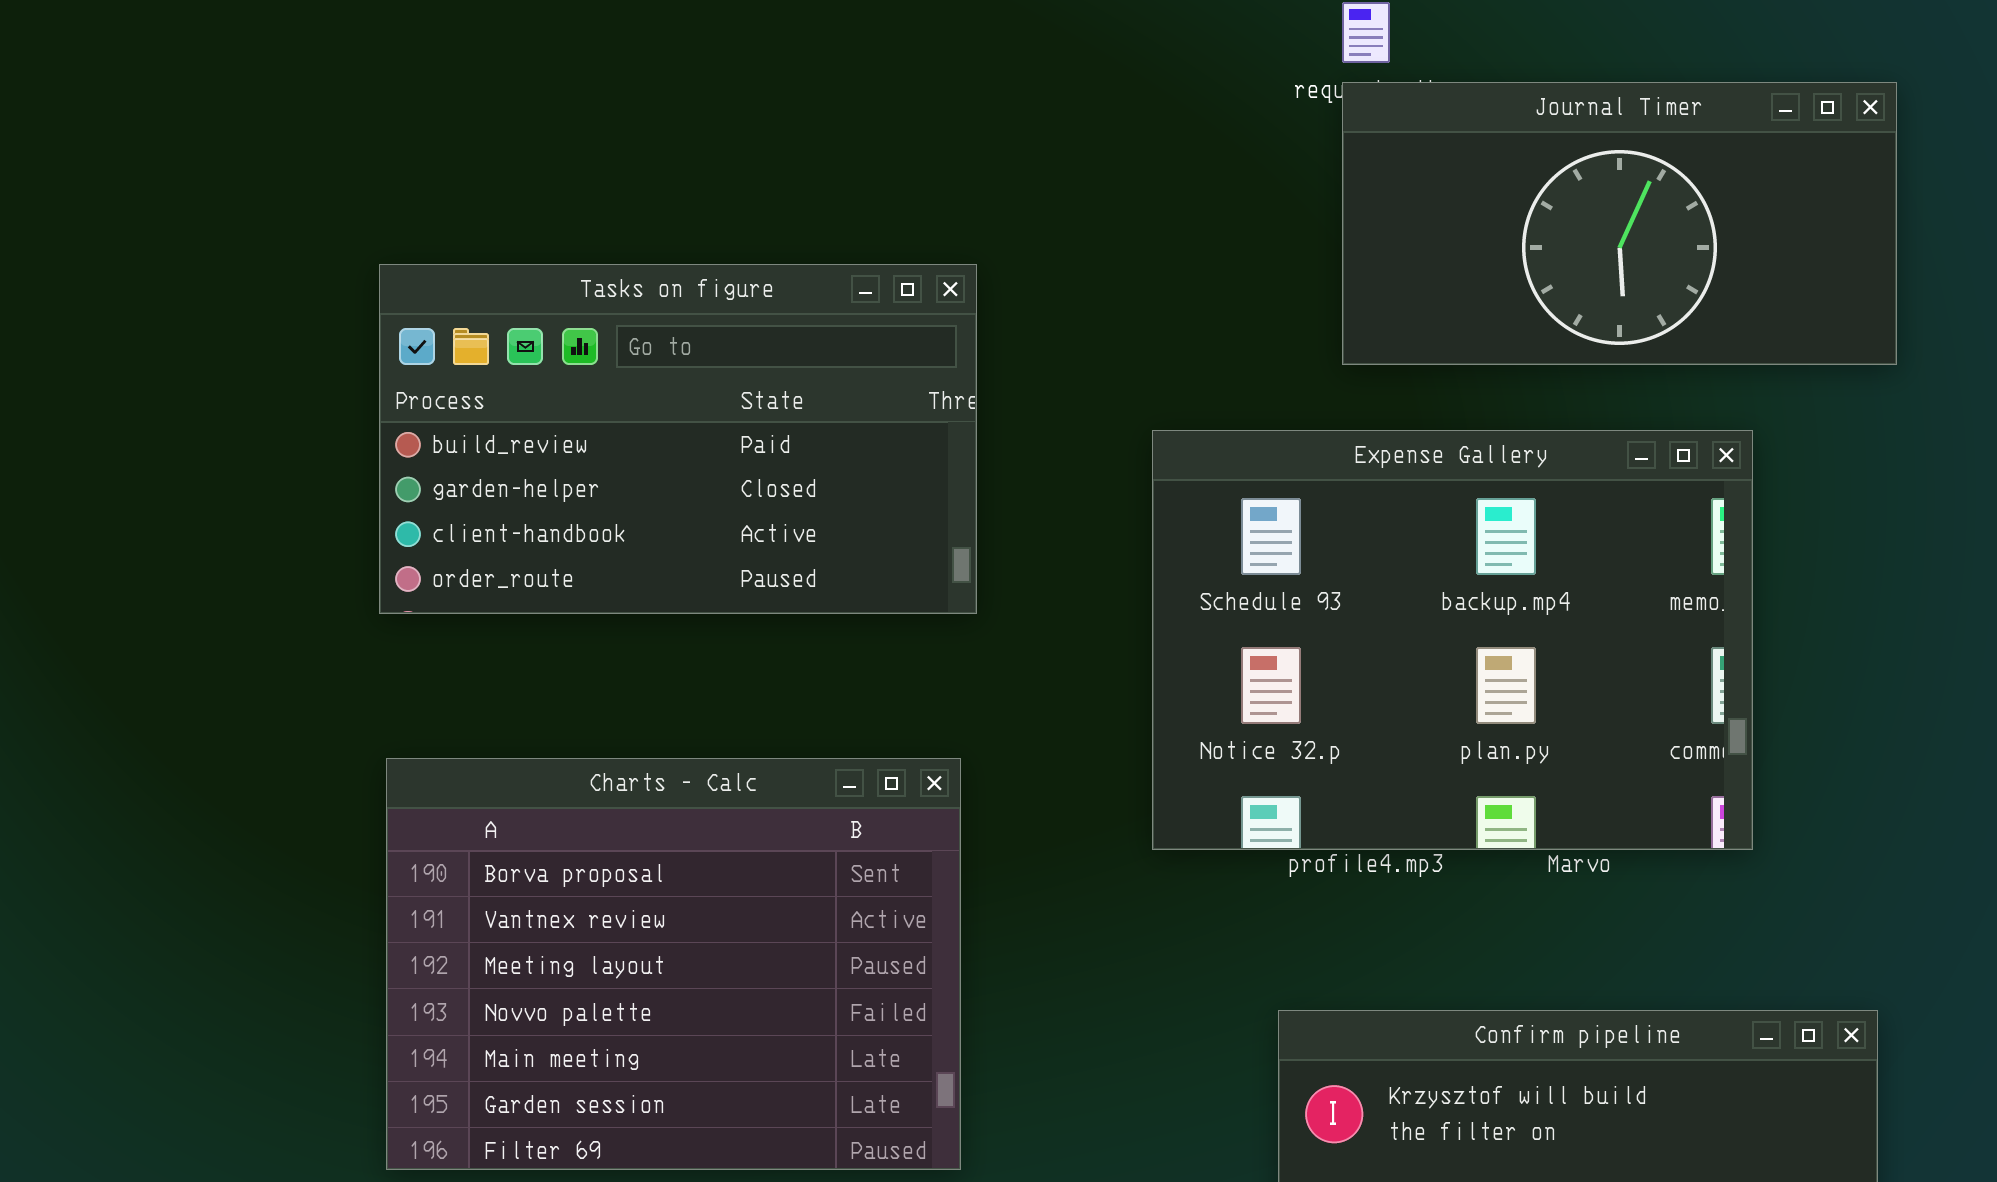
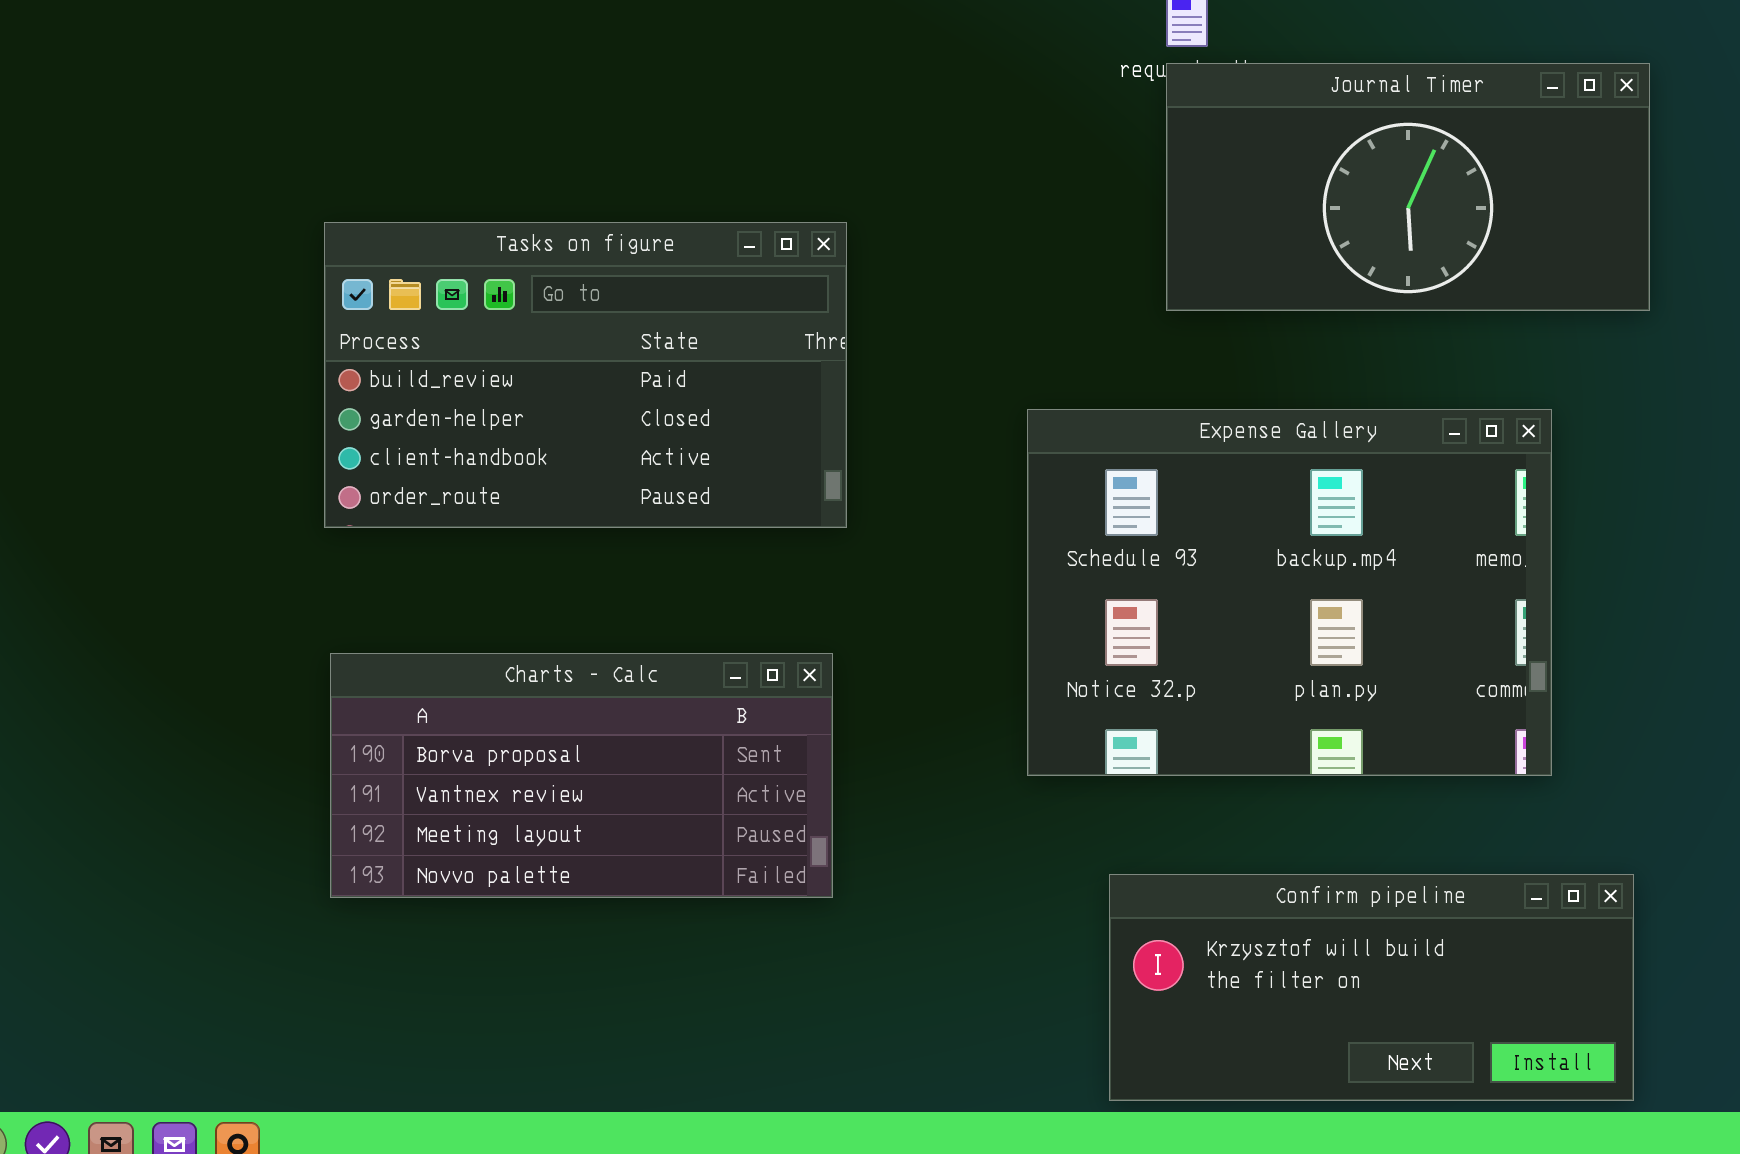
Expense Gallery: [1152,430,1753,850] -> [1027,409,1552,776], moved
Charts - Calc: [386,758,961,1170] -> [330,653,833,898], resized

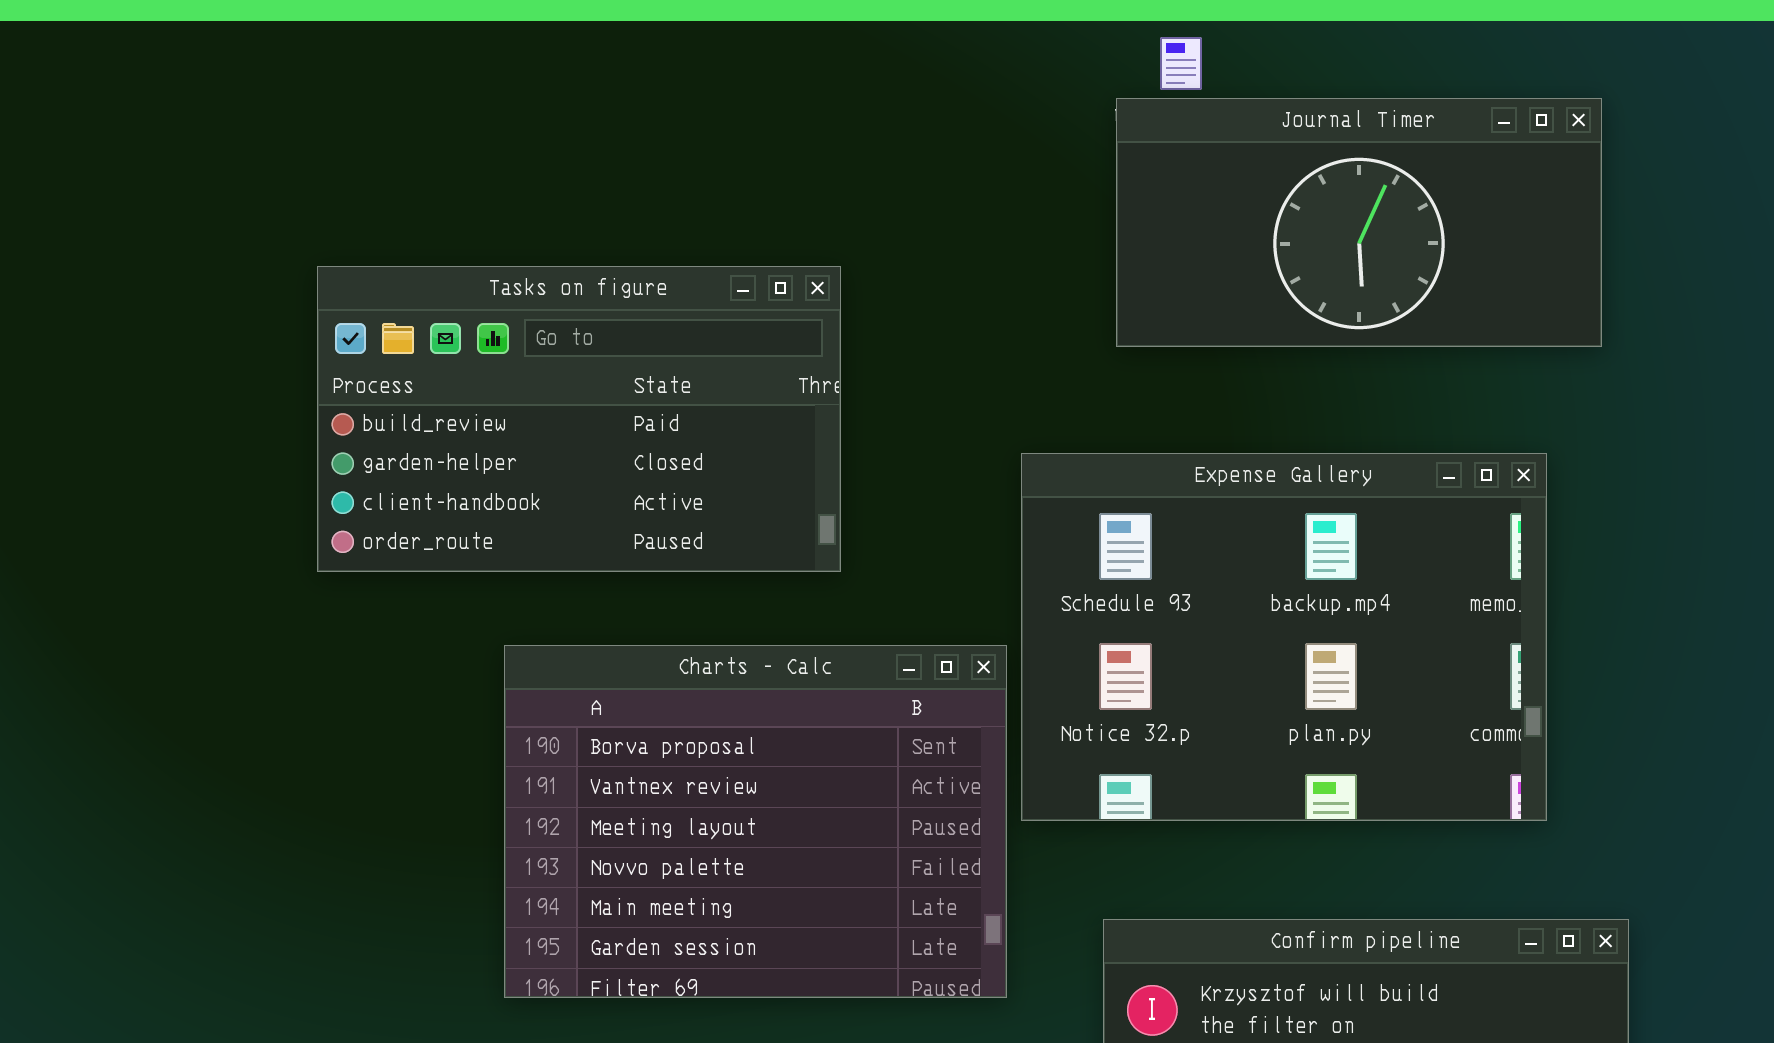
Journal Timer: [1166,63,1650,311] -> [1116,98,1602,347], moved
Charts - Calc: [330,653,833,898] -> [504,645,1007,998], moved, resized

